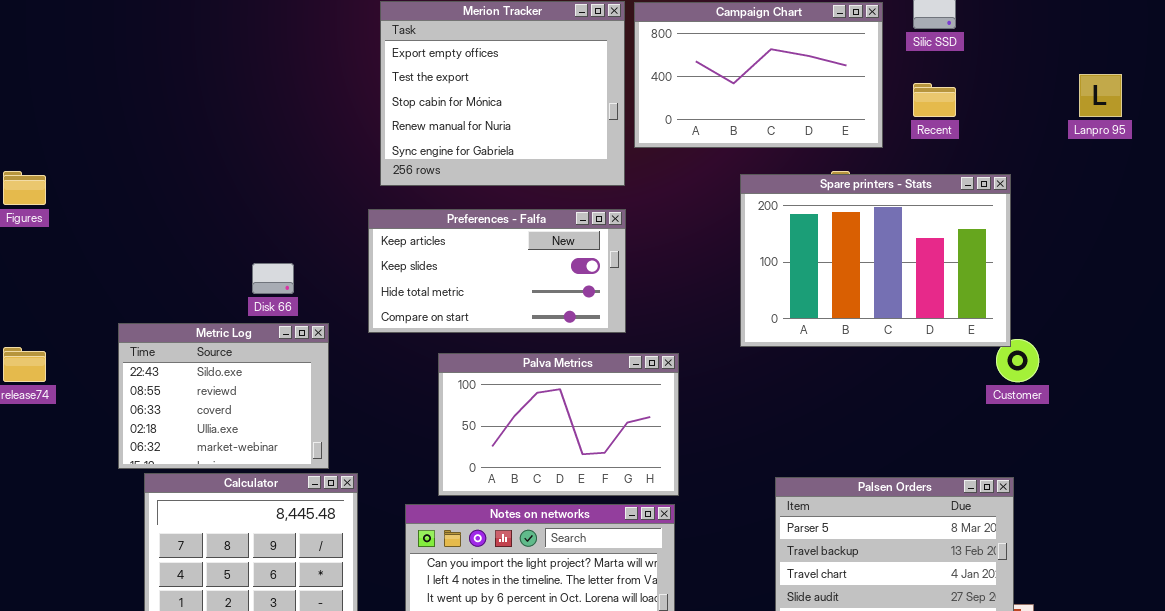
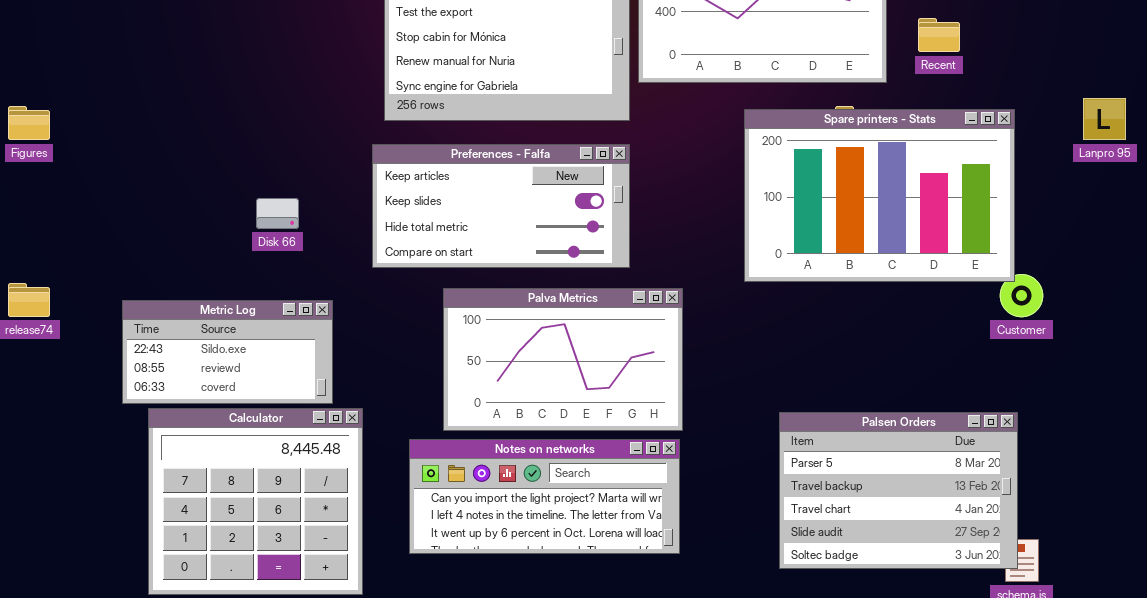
Lanpro 95: [1079,74,1122,117] -> [1083,98,1126,140], moved
Metric Log: [118,323,329,469] -> [122,300,333,404], resized

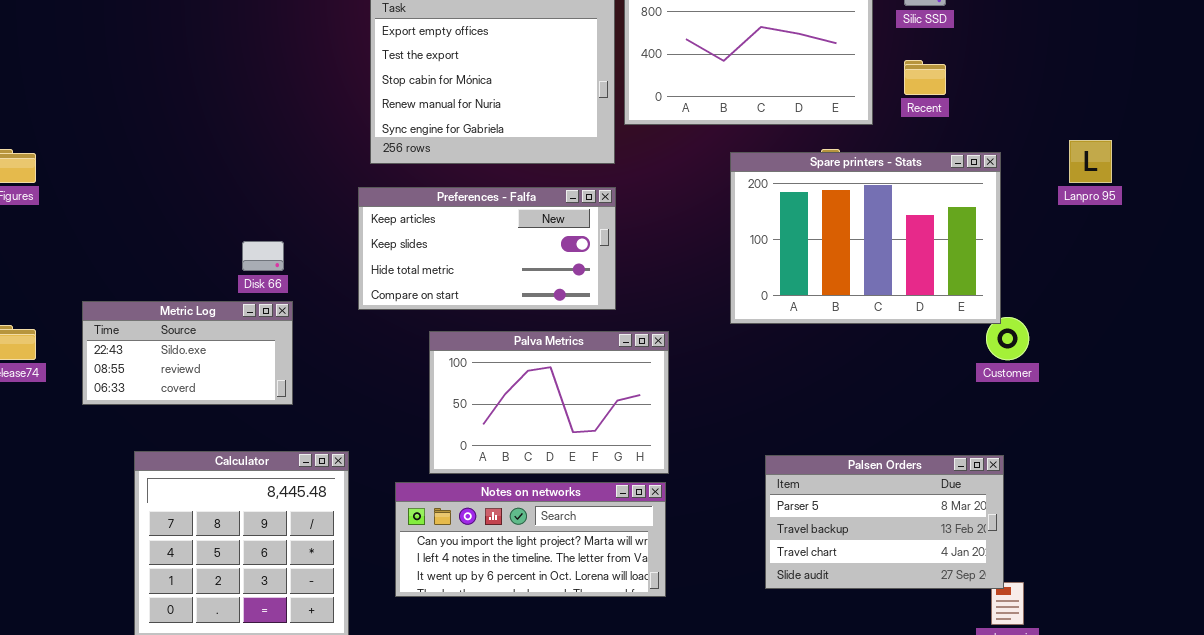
Metric Log: [122,300,333,404] -> [82,301,293,405], moved
Palsen Orders: [779,412,1018,569] -> [765,455,1004,589], resized

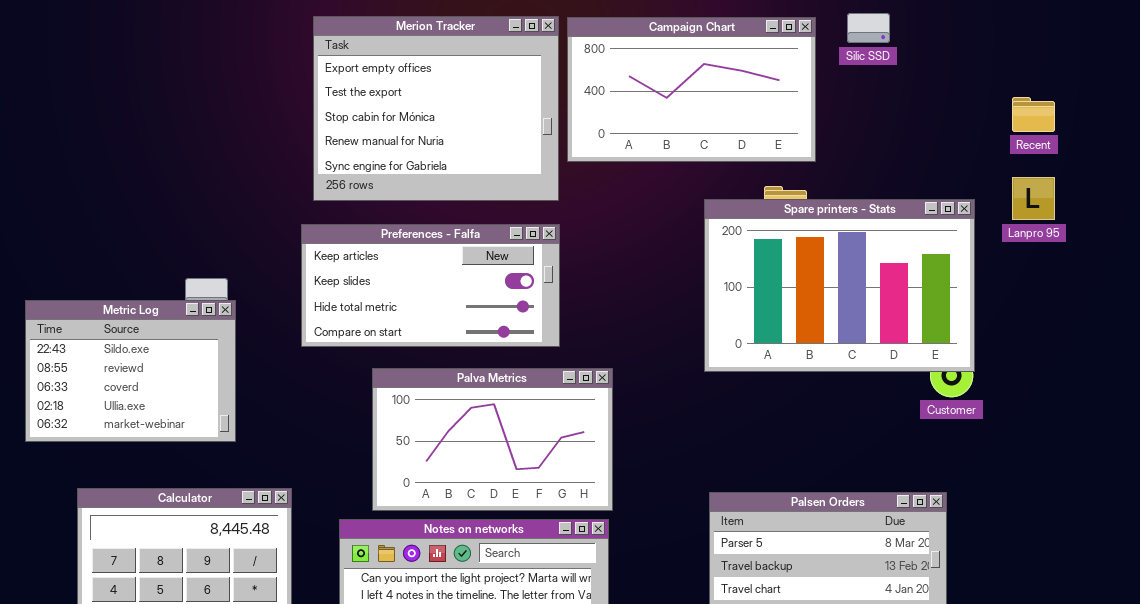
Recent: [904,60,946,95] -> [1012,97,1055,132], moved
Spare printers - Stats: [730,152,1001,324] -> [704,199,975,372], moved
Metric Log: [82,301,293,405] -> [25,300,236,442], resized

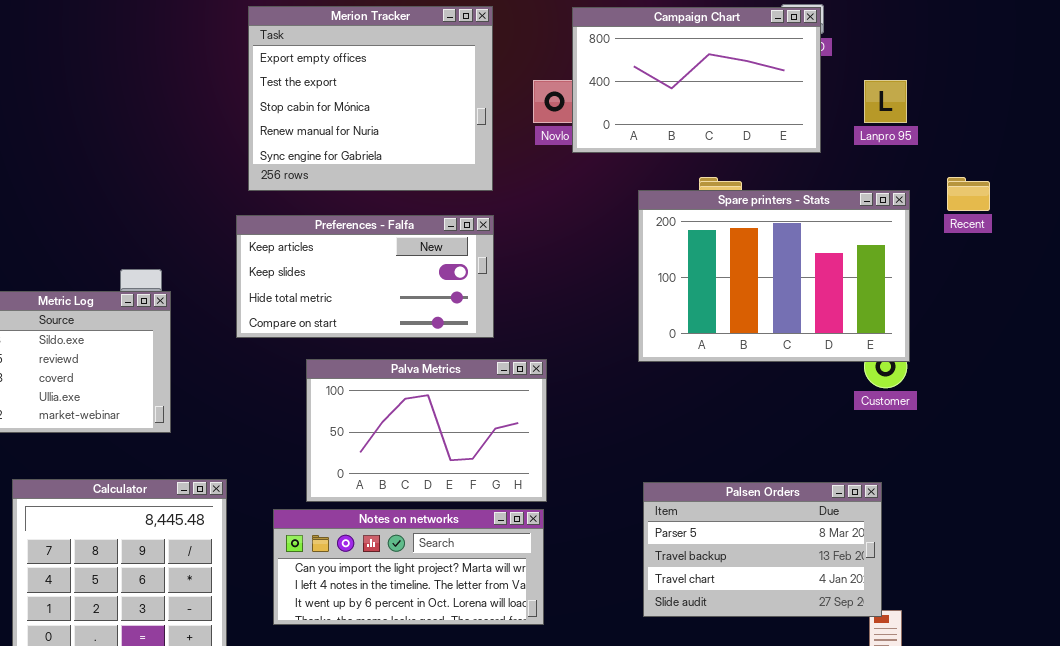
Campaign Chart: [567,17,816,162] -> [572,7,821,153], moved
Recent: [1012,97,1055,132] -> [947,177,990,211], moved
Lanpro 95: [1012,177,1055,220] -> [864,80,907,123], moved

